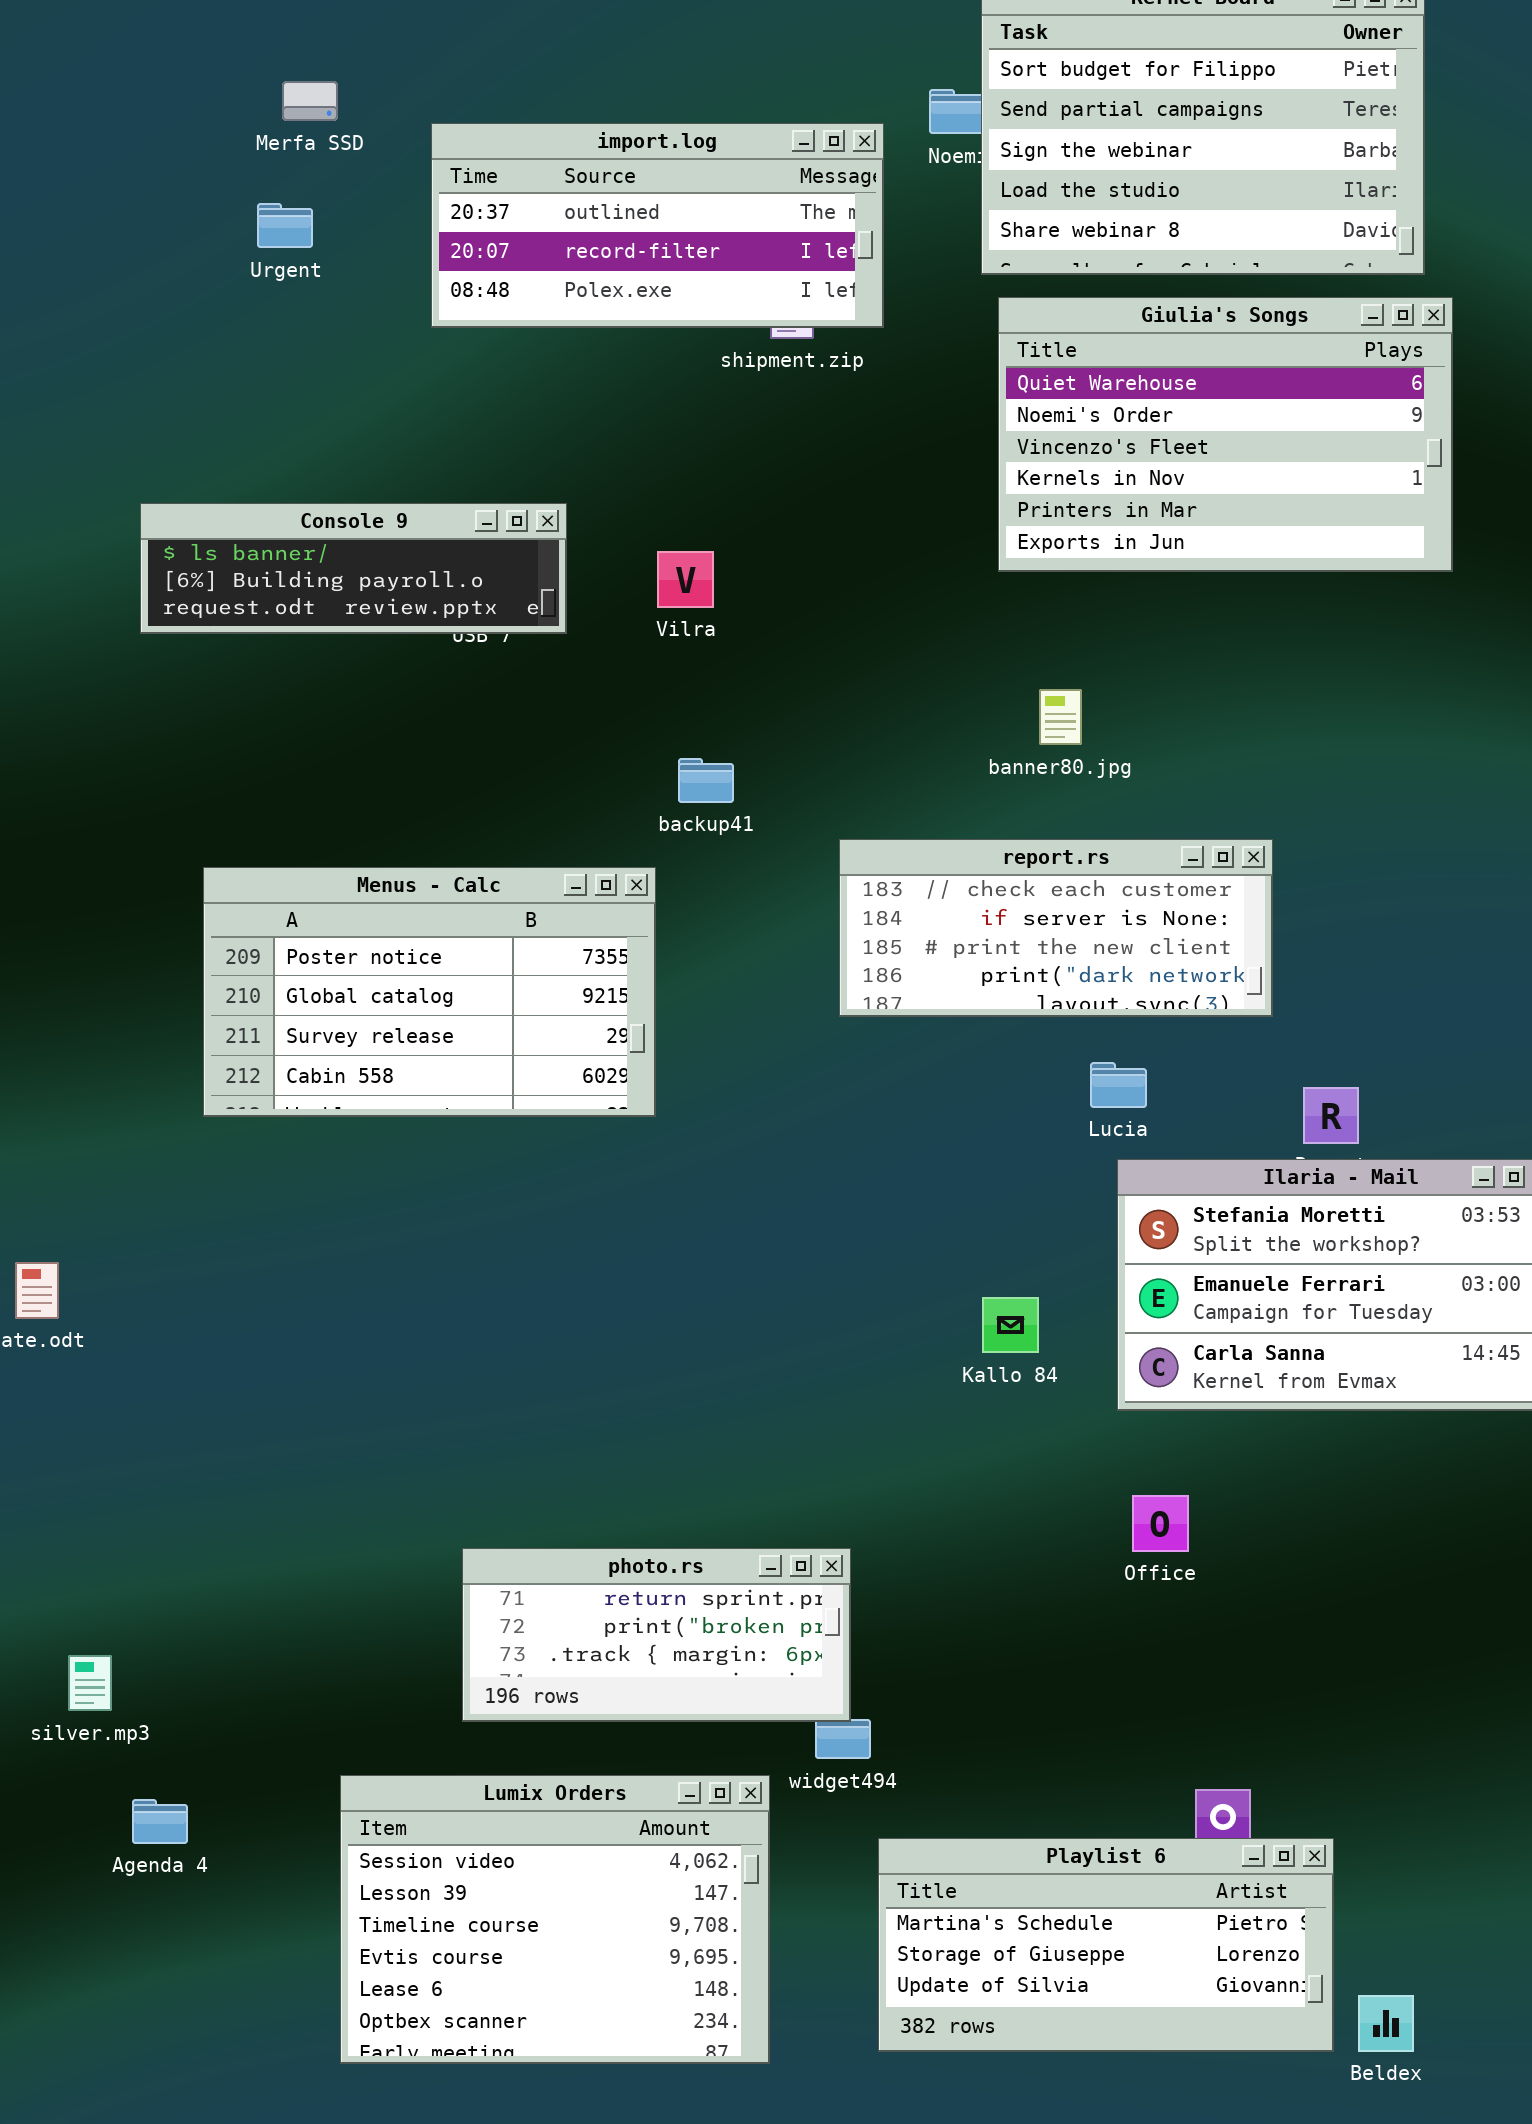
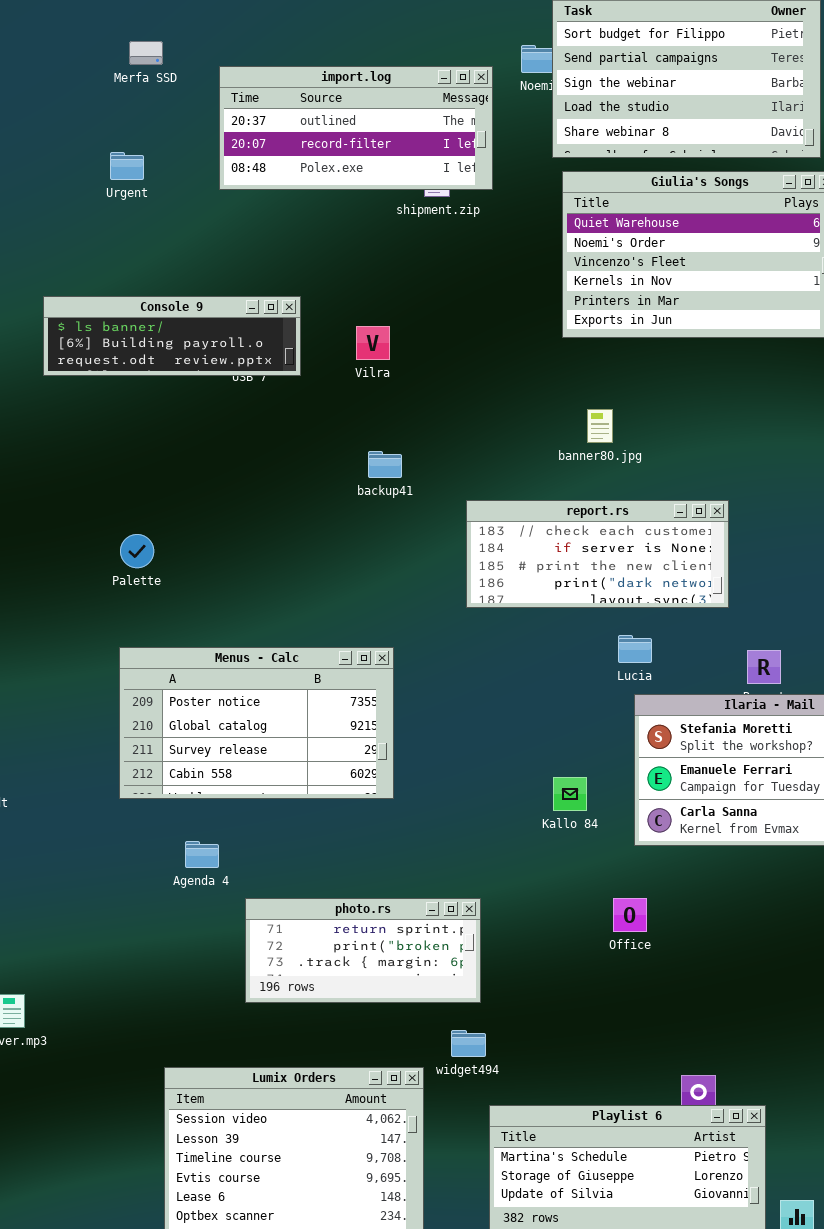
Urgent: [257,203,313,248] -> [110,152,144,180], moved
Menus - Calc: [203,867,656,1117] -> [119,647,394,799], moved
Office: [1132,1495,1189,1552] -> [613,898,647,932], moved
photo.rs: [462,1548,851,1722] -> [245,898,481,1003], moved
Agenda 4: [132,1799,188,1844] -> [185,841,219,868], moved

